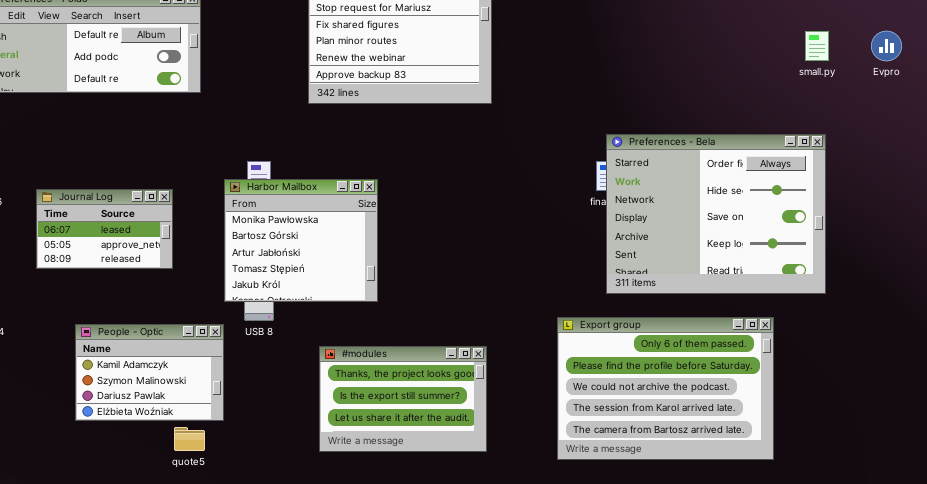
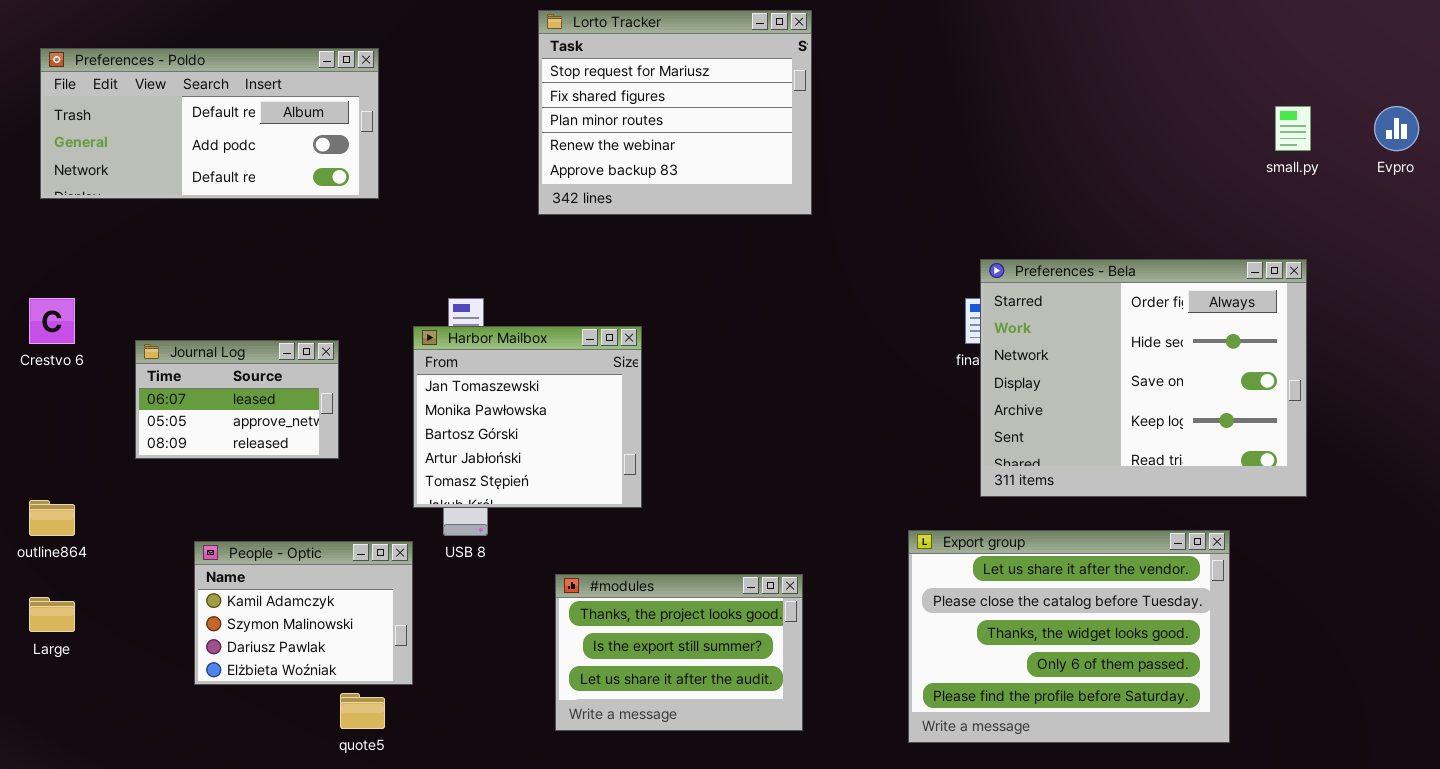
Harbor Mailbox: [224,179,378,302] -> [413,326,642,508], scrolled up 1 row
Export group: [557,317,774,460] -> [908,530,1230,743], scrolled up 3 rows

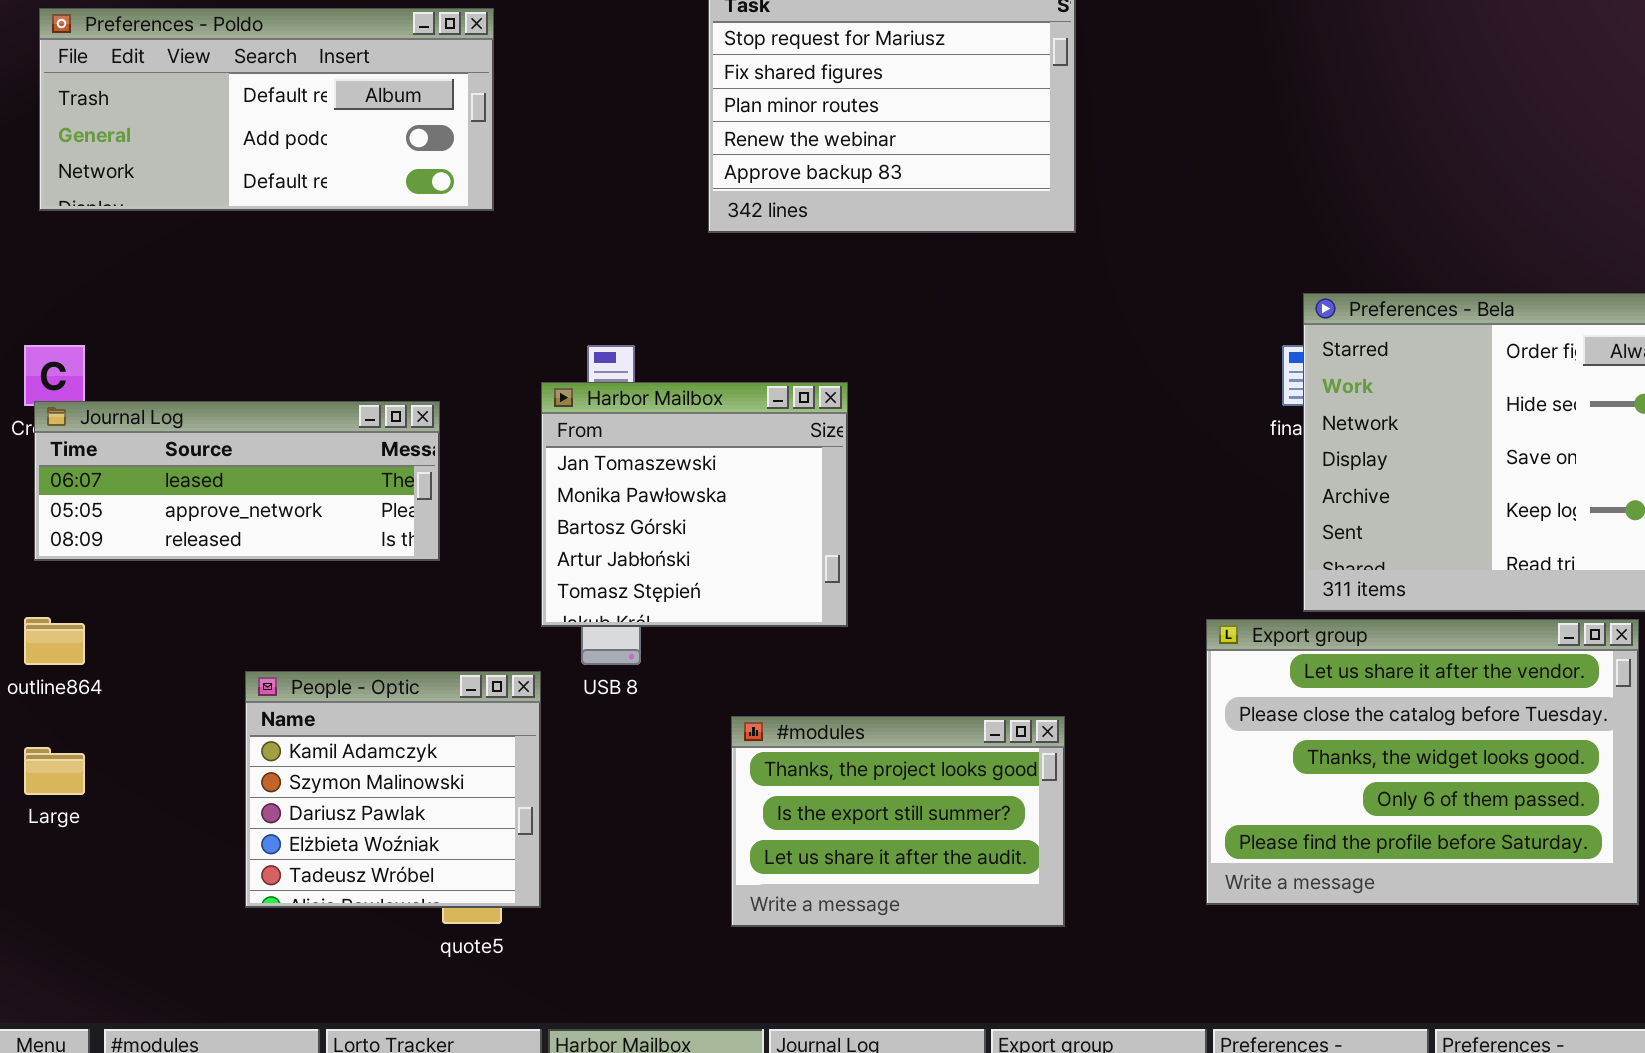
Journal Log: [135,340,339,459] -> [34,401,440,561], resized
Export group: [908,530,1230,743] -> [1206,619,1639,905], moved
People - Optic: [194,541,413,685] -> [245,671,541,908], resized

